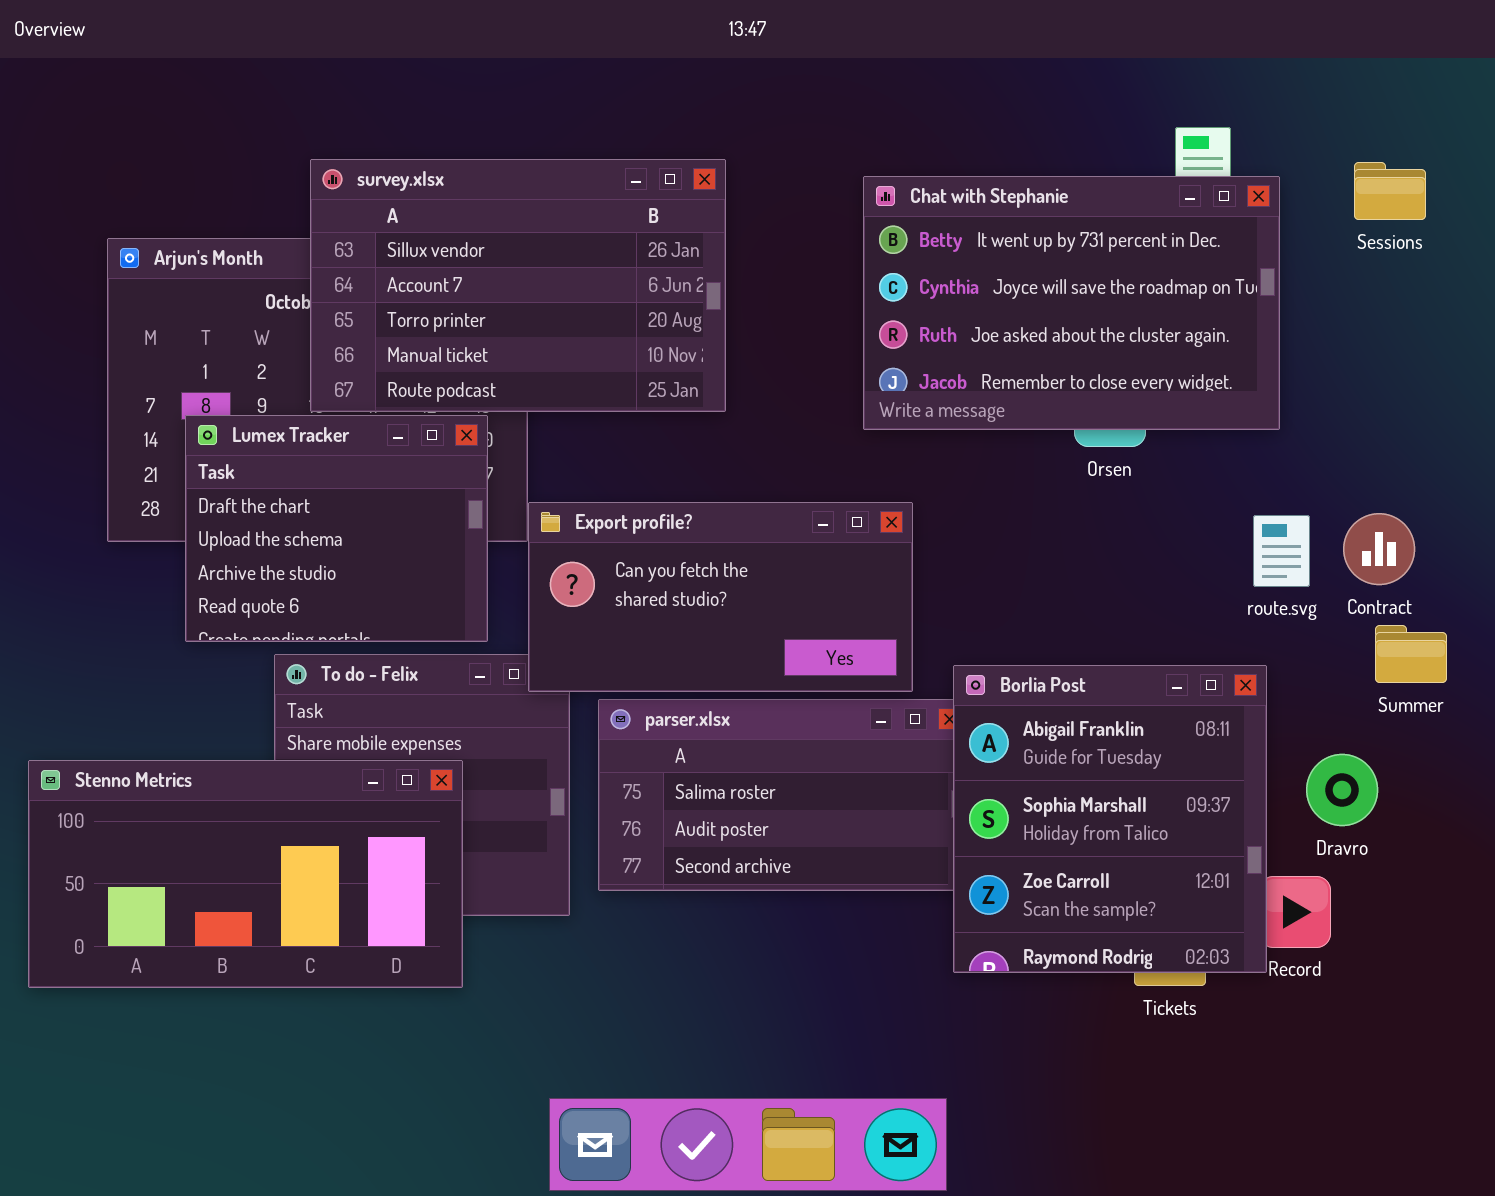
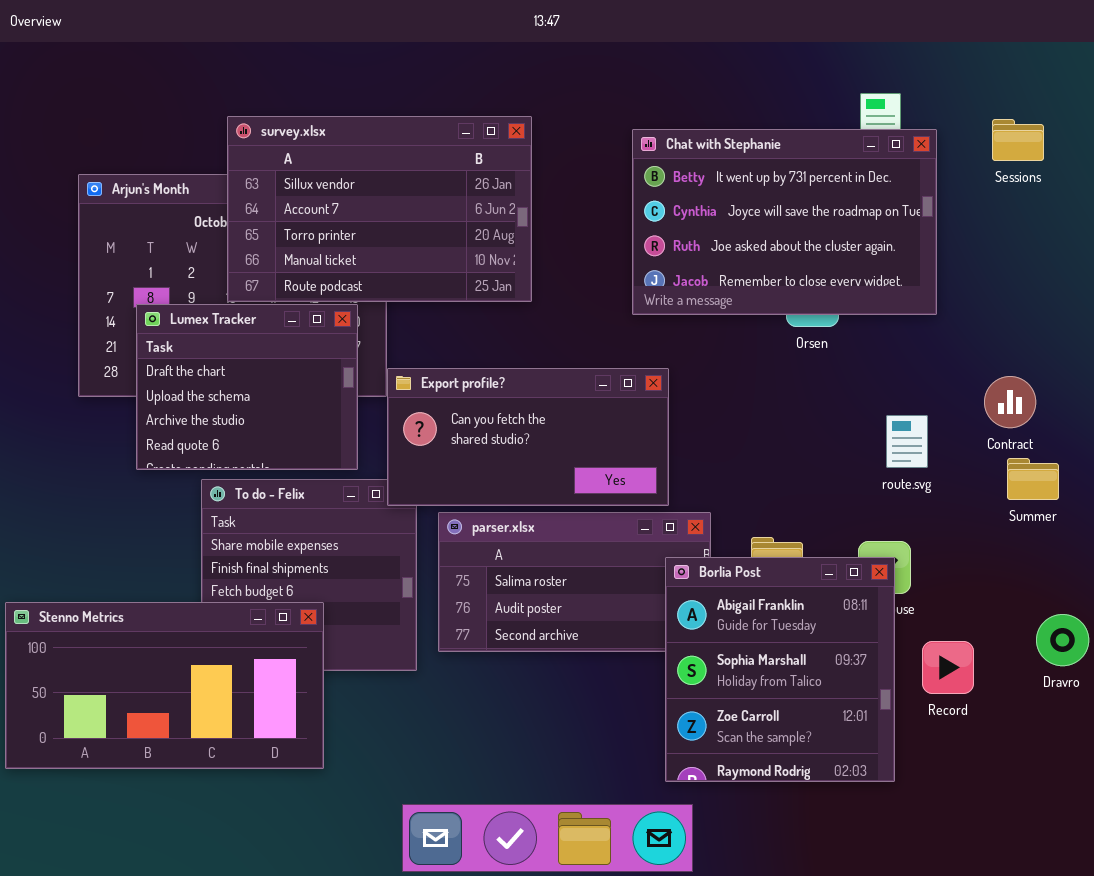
route.svg: [1253,515,1310,587] -> [886,415,928,468], moved
Borlia Post: [953,665,1267,973] -> [665,557,895,782], moved
Dravro: [1306,754,1378,826] -> [1036,614,1089,666], moved
Stenno Metrics: [28,760,463,988] -> [5,602,324,769], moved

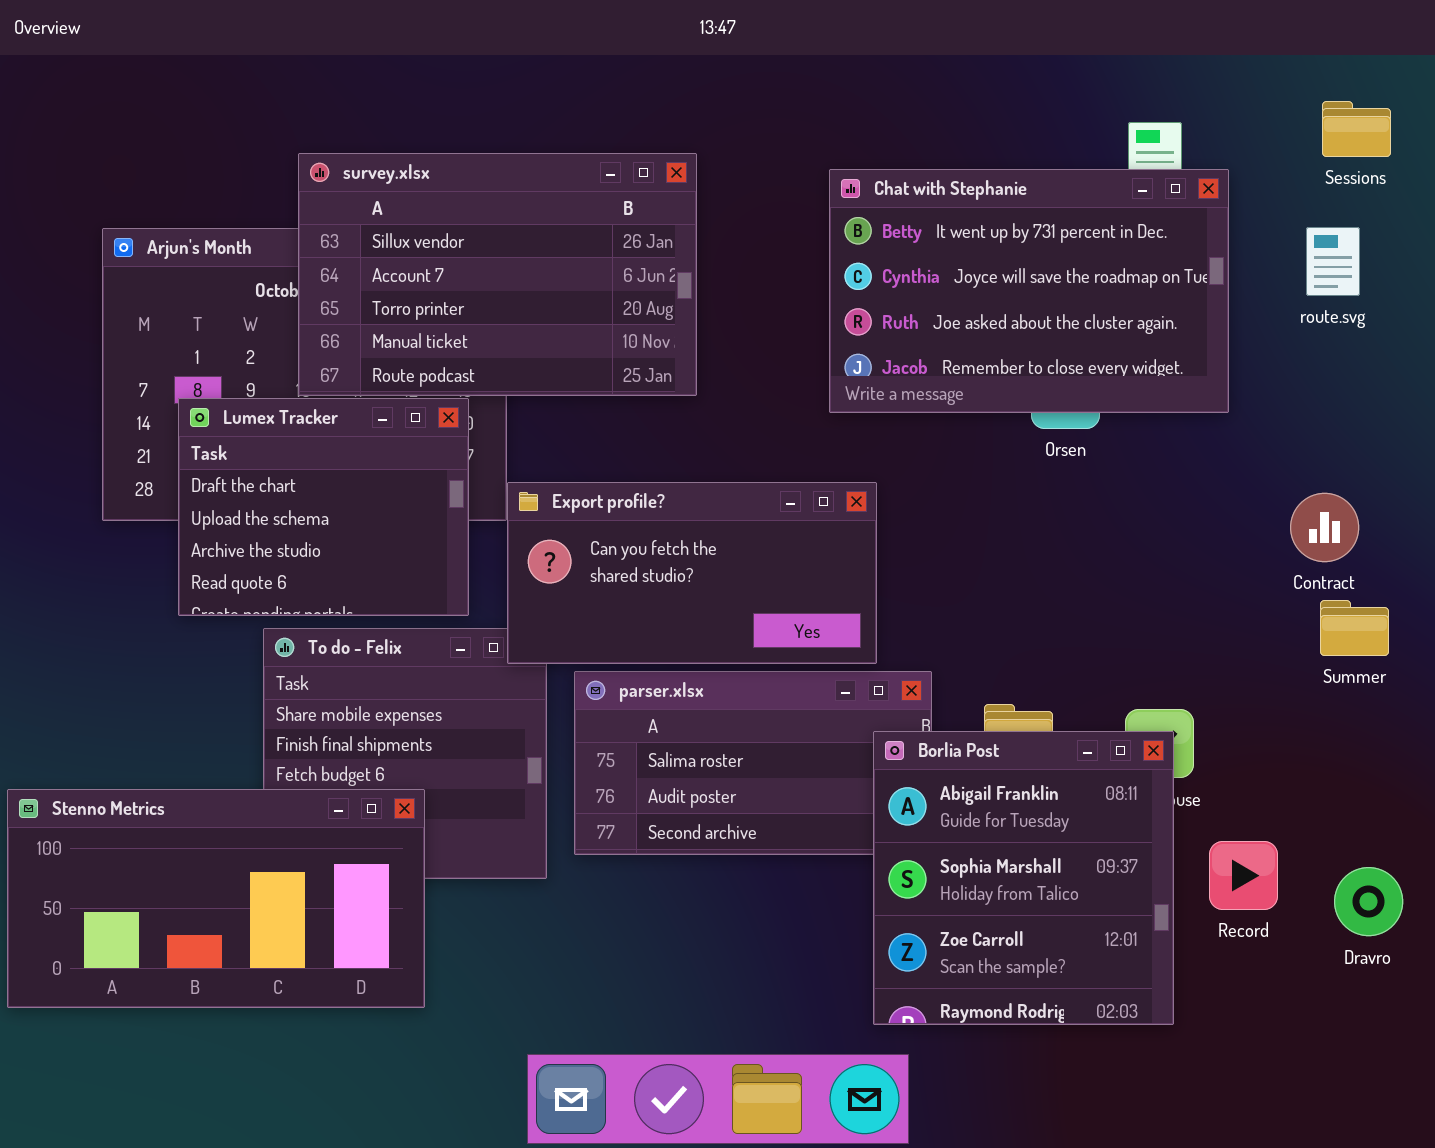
Sessions: [992,119,1044,161] -> [1322,101,1391,157], moved
route.svg: [886,415,928,468] -> [1306,227,1360,296], moved
Dravro: [1036,614,1089,666] -> [1334,867,1403,936], moved

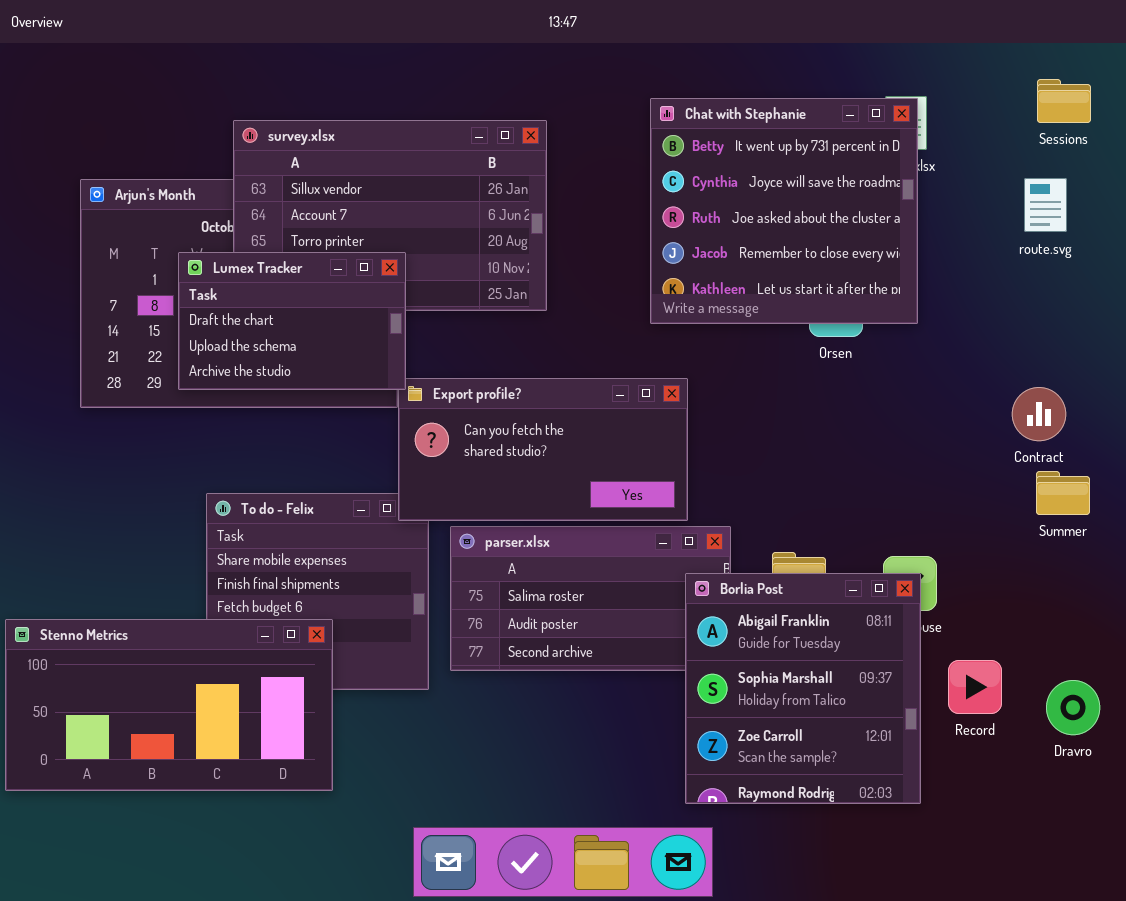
Chat with Stephanie: [829,169,1229,413] -> [650,98,918,324], resized
Lumex Tracker: [178,398,469,616] -> [178,252,406,390], moved, resized

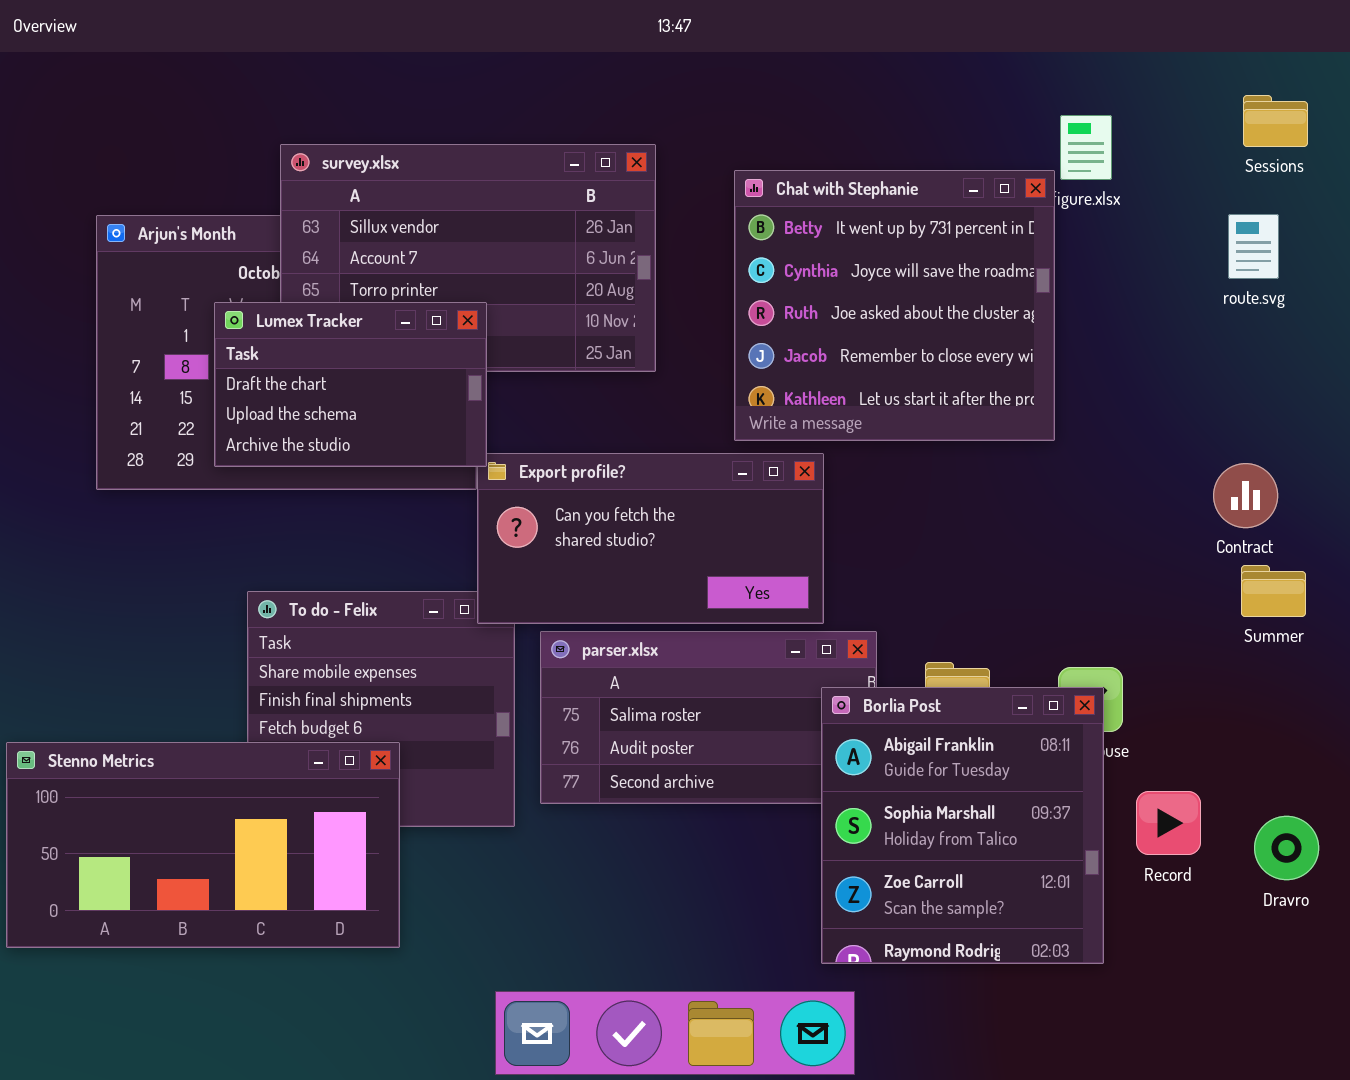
Chat with Stephanie: [650,98,918,324] -> [734,170,1055,441], moved

